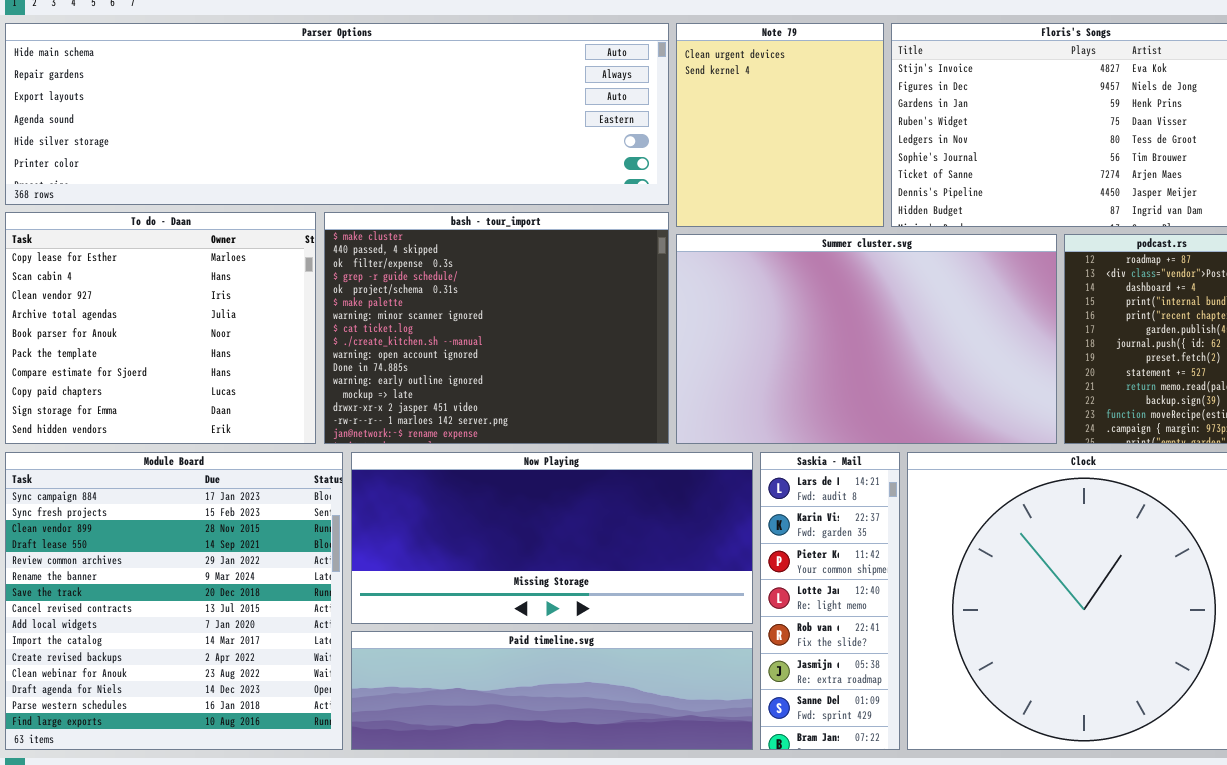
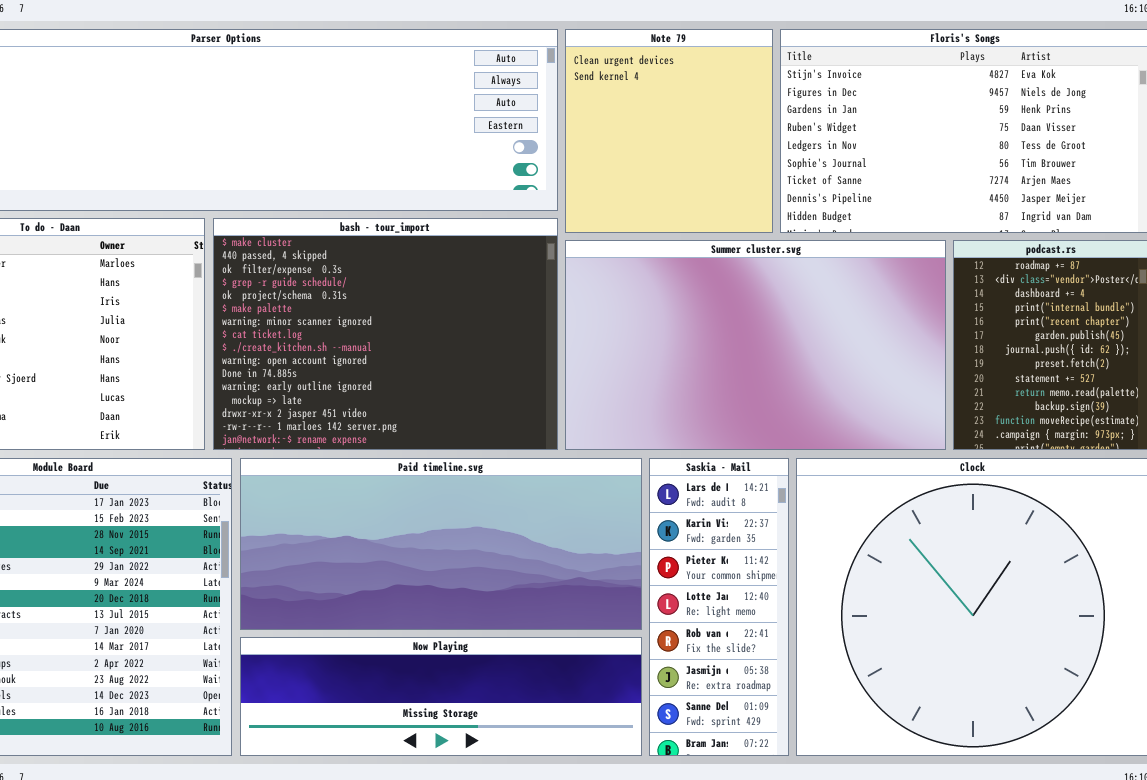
Now Playing: [351,452,753,624] -> [240,637,642,756], moved, resized
Paid timeline.svg: [351,631,753,750] -> [240,458,642,630], moved, resized

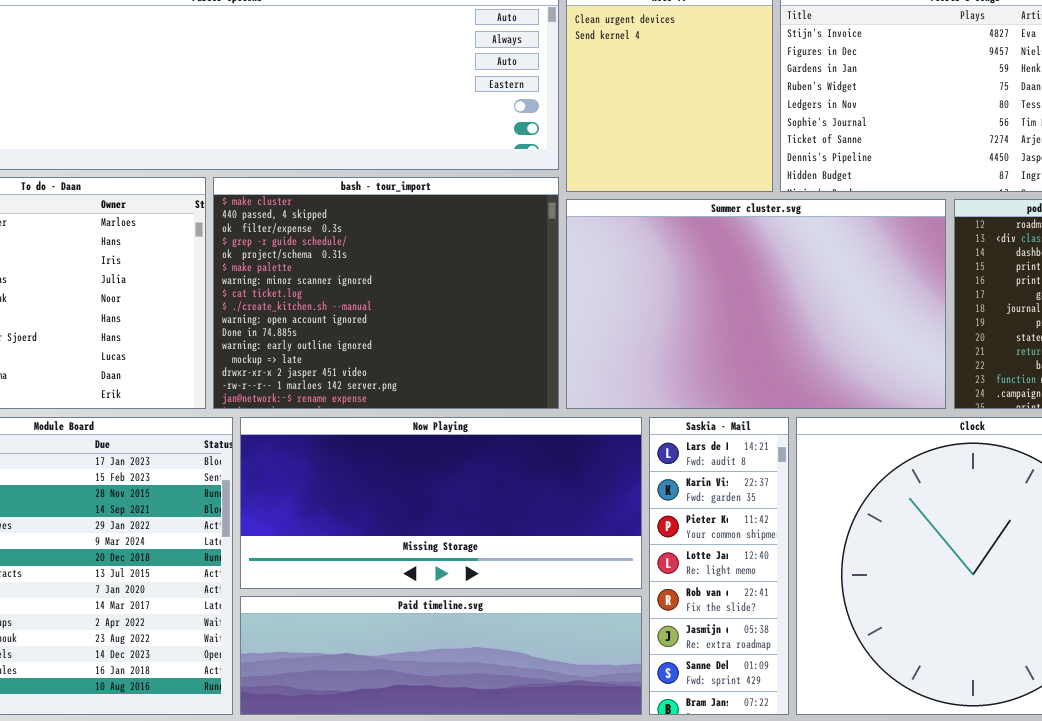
Paid timeline.svg: [240,458,642,630] -> [240,596,642,715], moved, resized
Now Playing: [240,637,642,756] -> [240,417,642,589], moved, resized

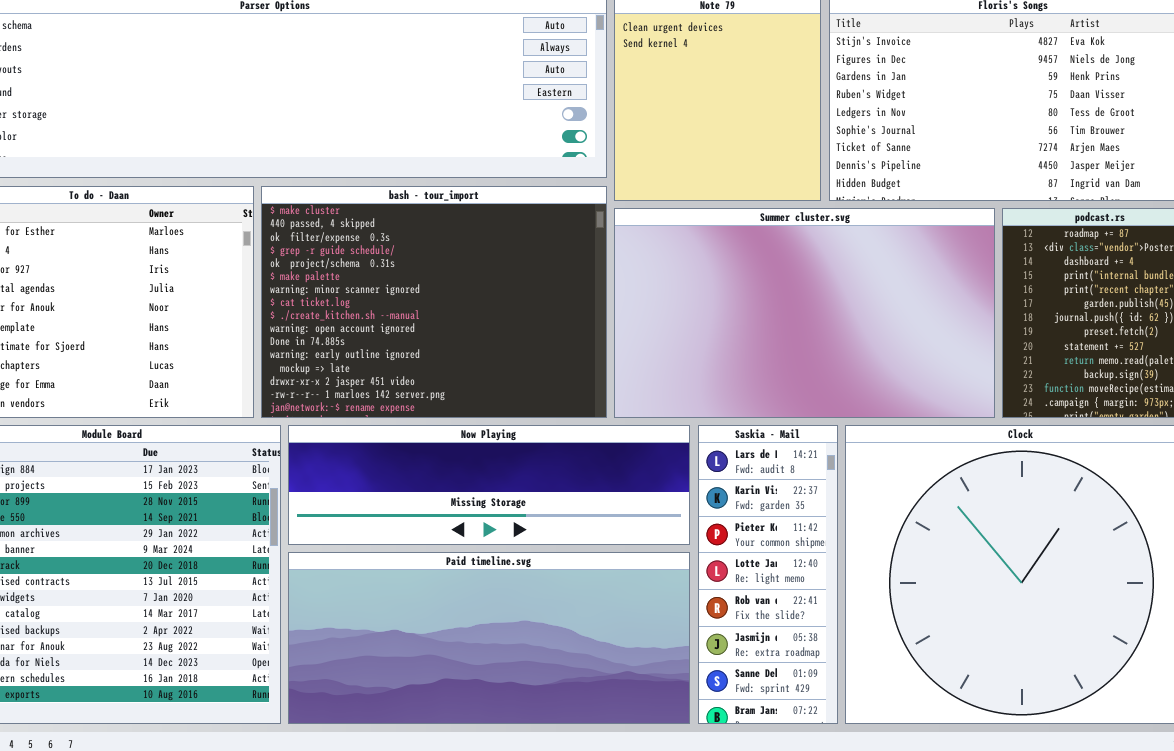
Now Playing: [240,417,642,589] -> [288,425,690,545], resized
Paid timeline.svg: [240,596,642,715] -> [288,552,690,724], resized

